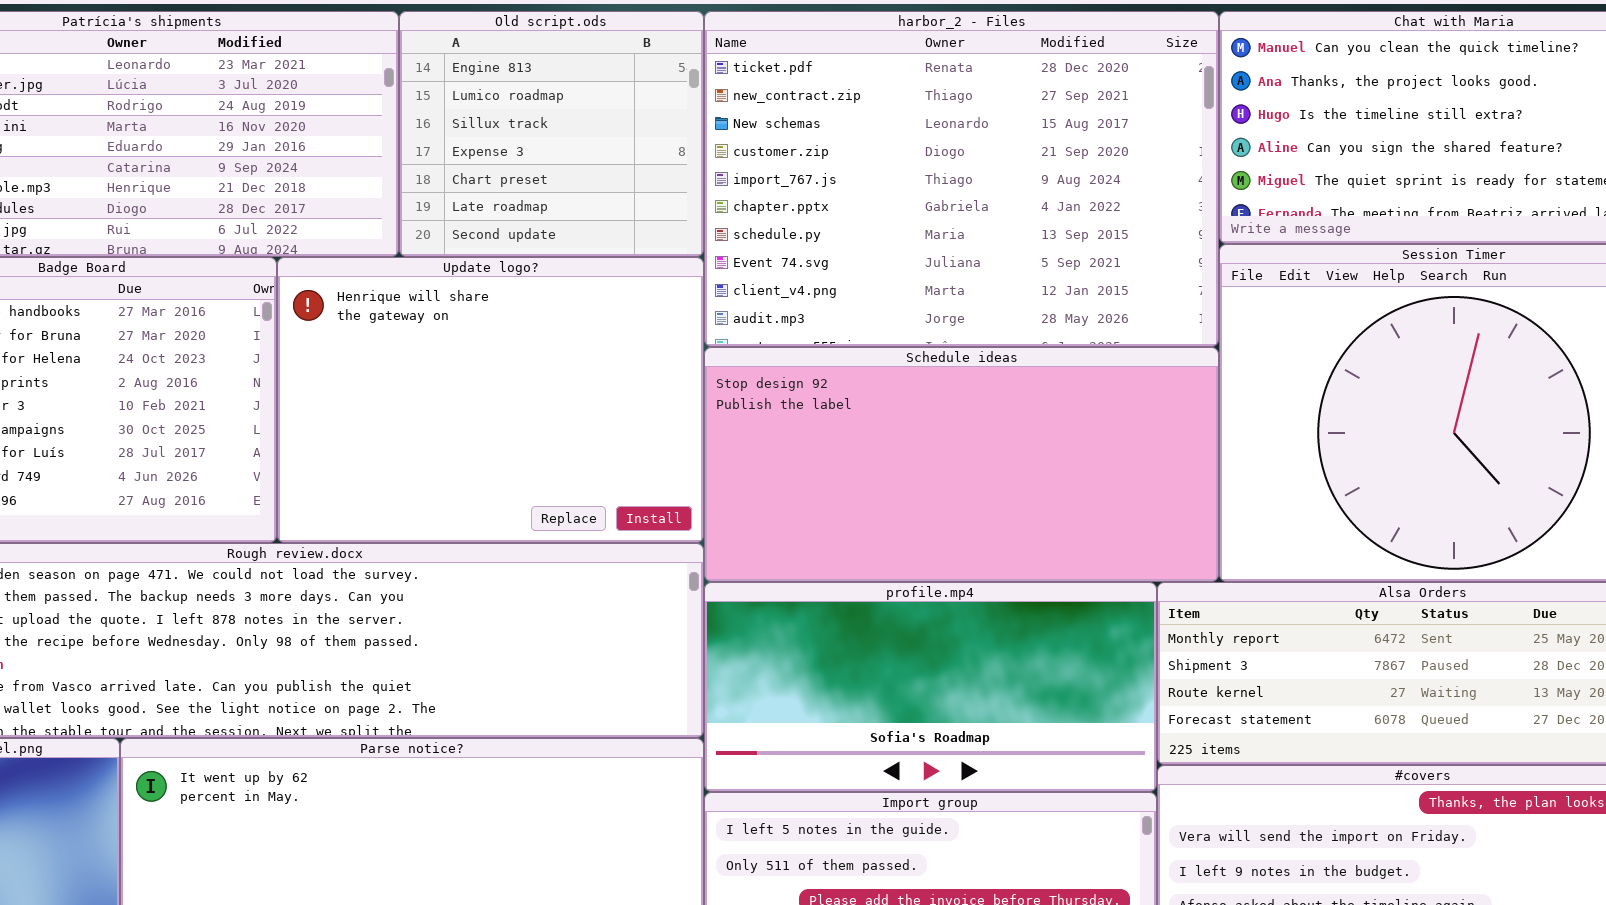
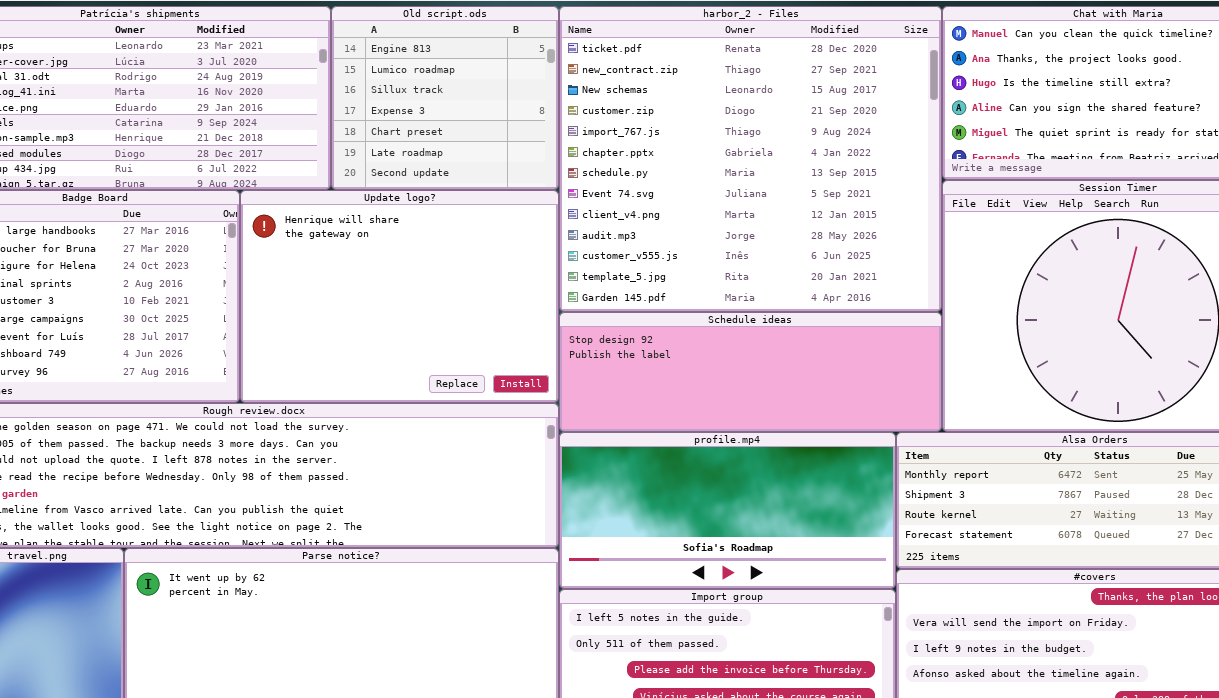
harbor_2 - Files: [704,11,1219,347] -> [559,6,942,312], resized
Schedule ideas: [704,347,1219,582] -> [559,312,942,432], resized

